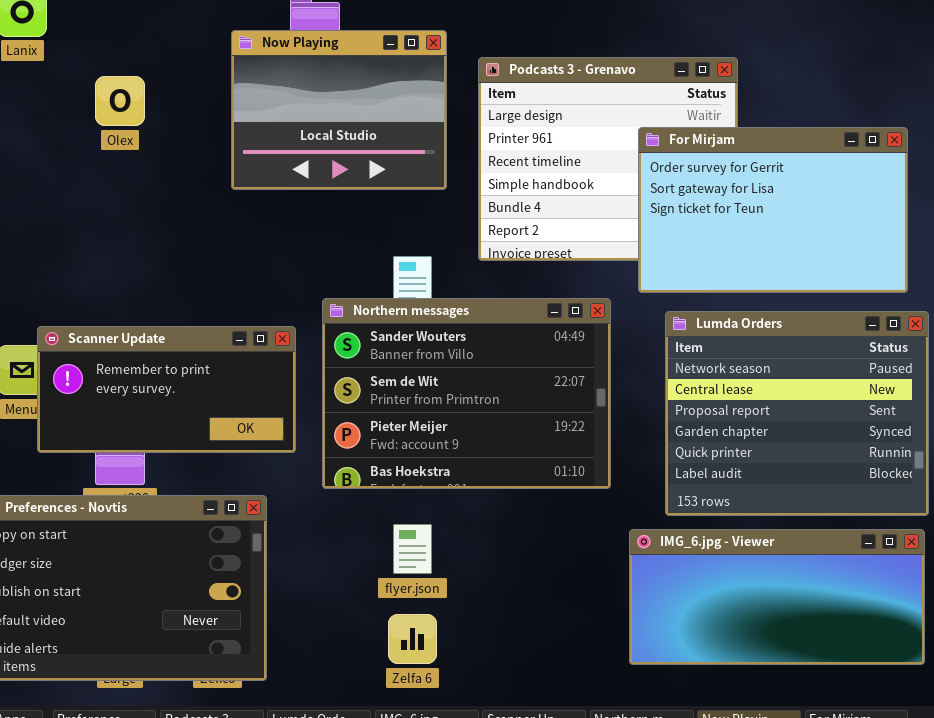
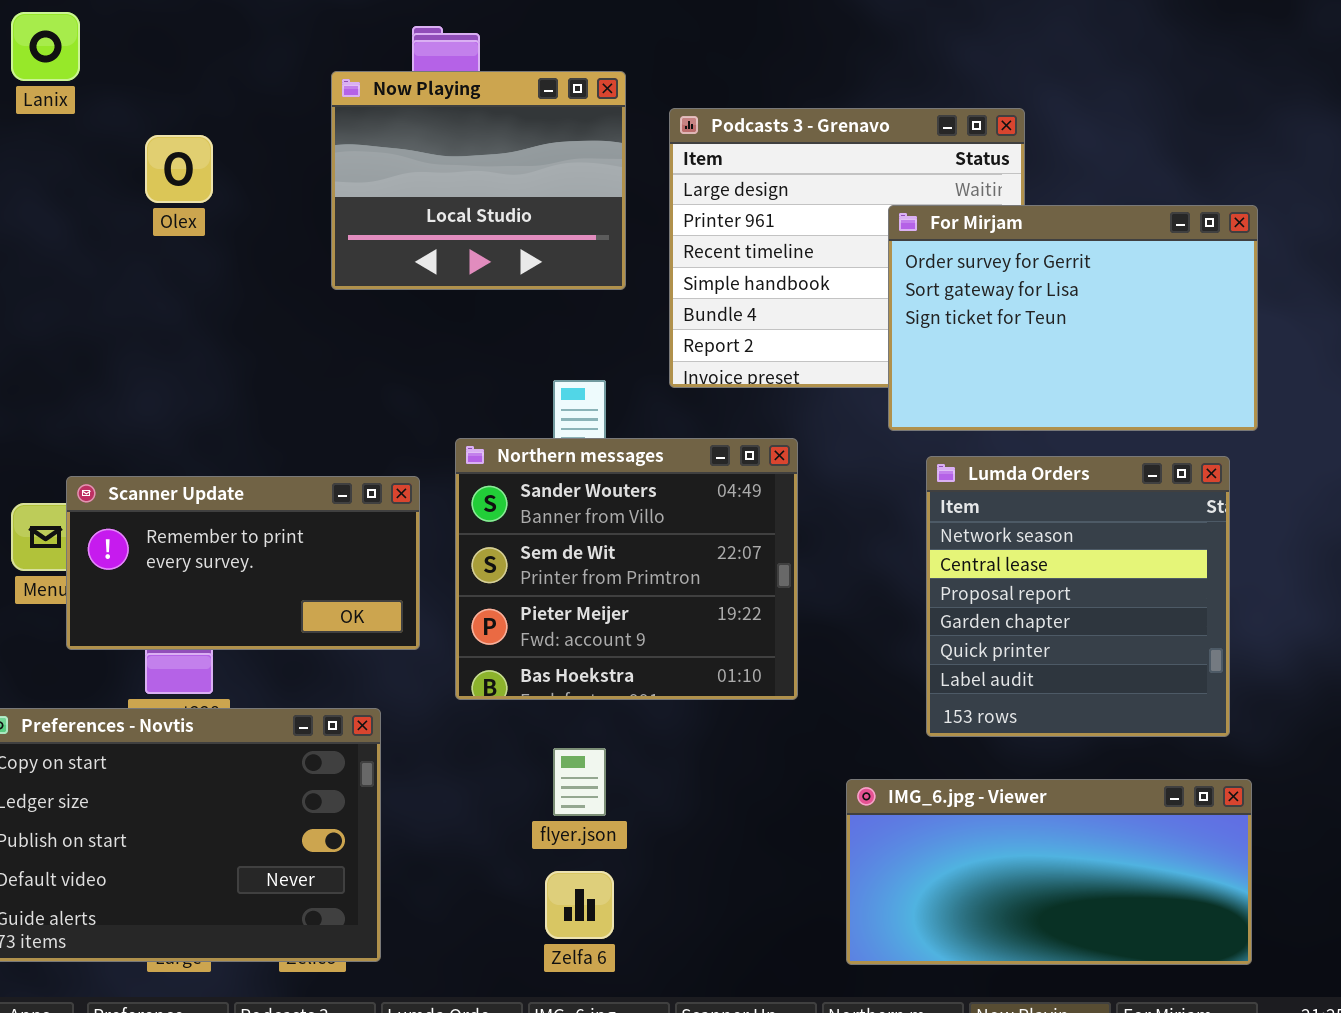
Northern messages: [322,298,611,489] -> [455,438,798,700], resized
Lumda Orders: [665,311,929,516] -> [926,456,1230,737], resized
IMG_6.jpg - Viewer: [629,529,925,665] -> [846,779,1252,965], moved

